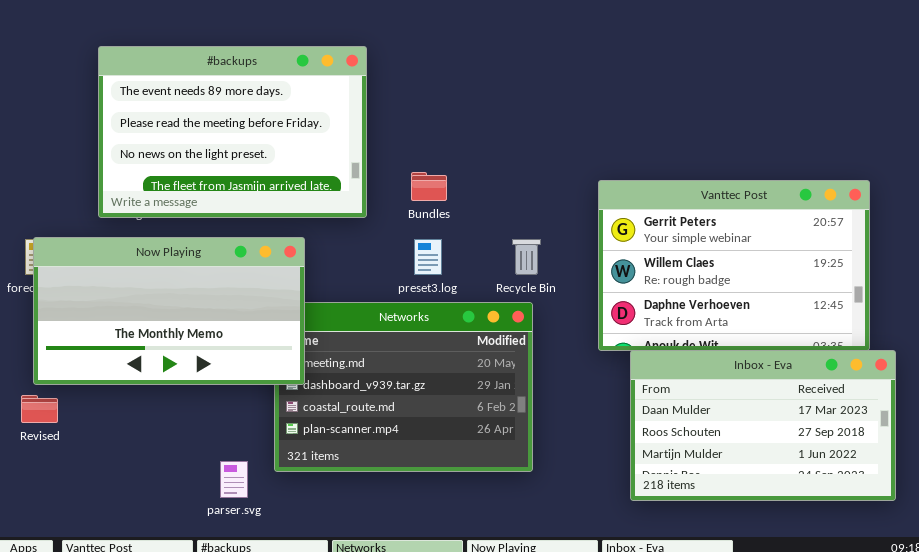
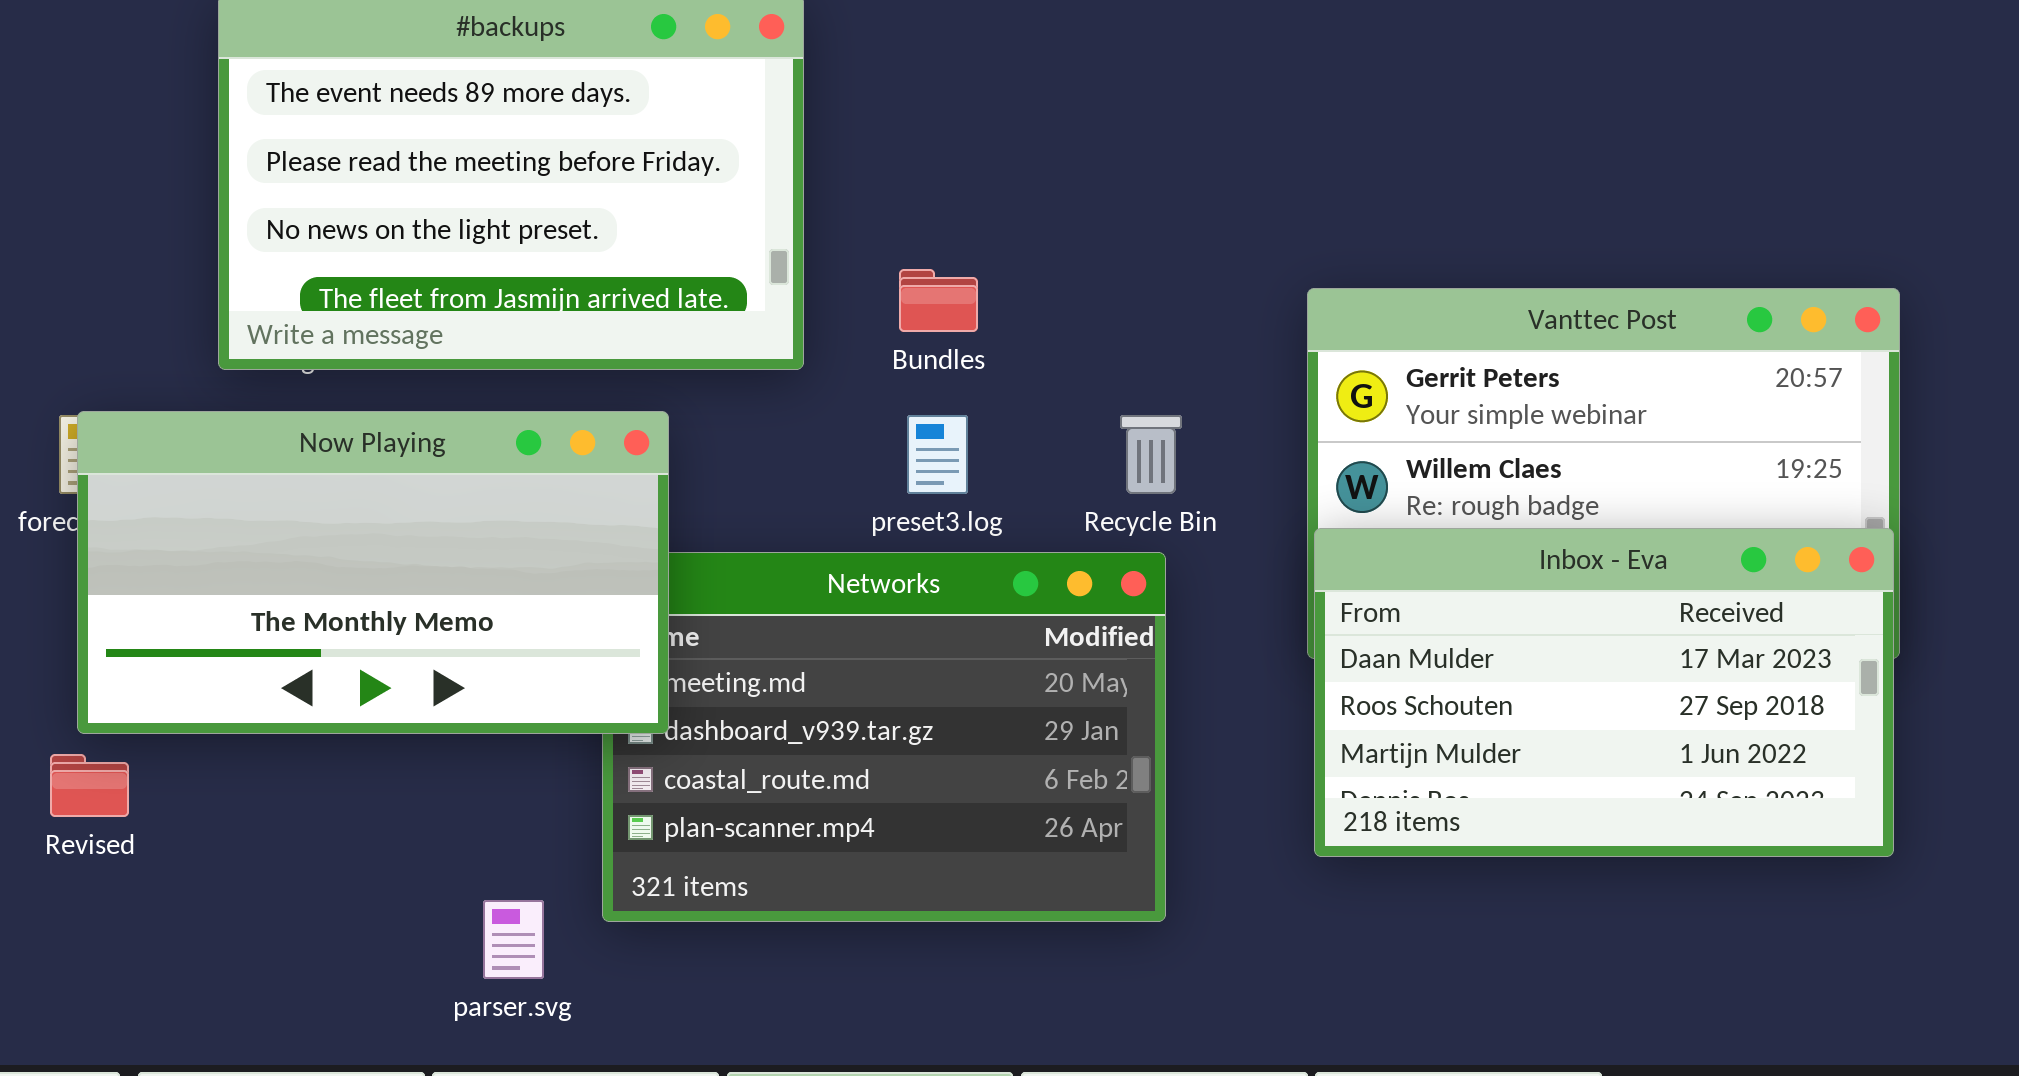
Inbox - Eva: [630,350,896,501] -> [1314,528,1894,857], moved

